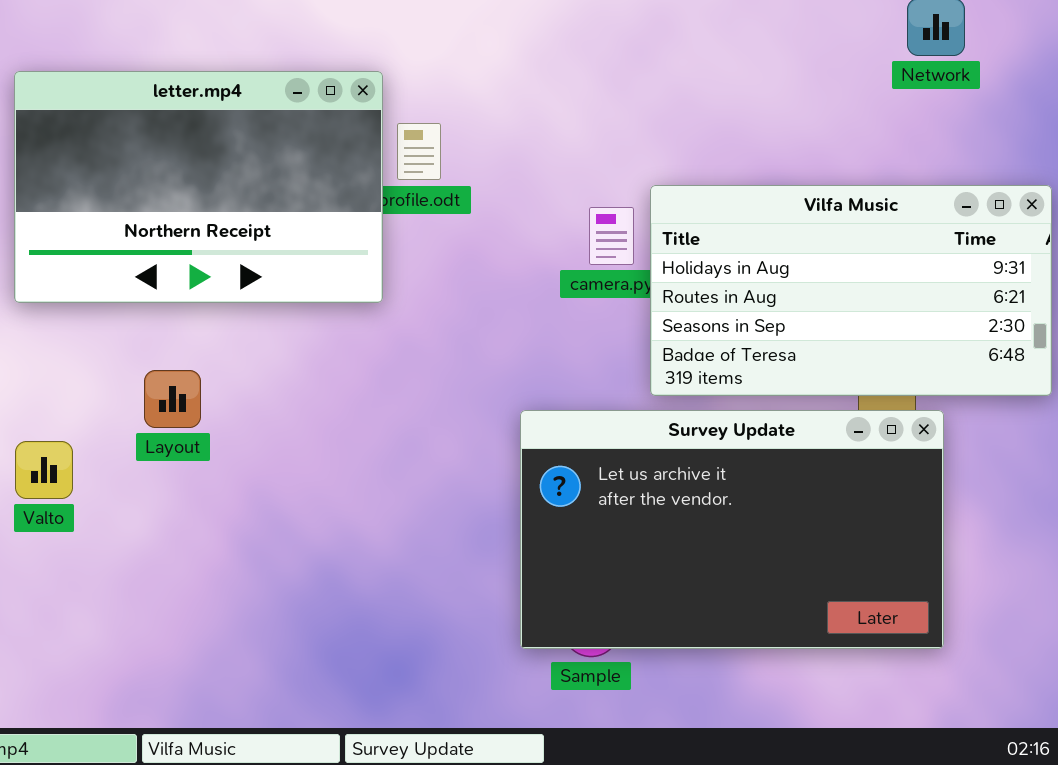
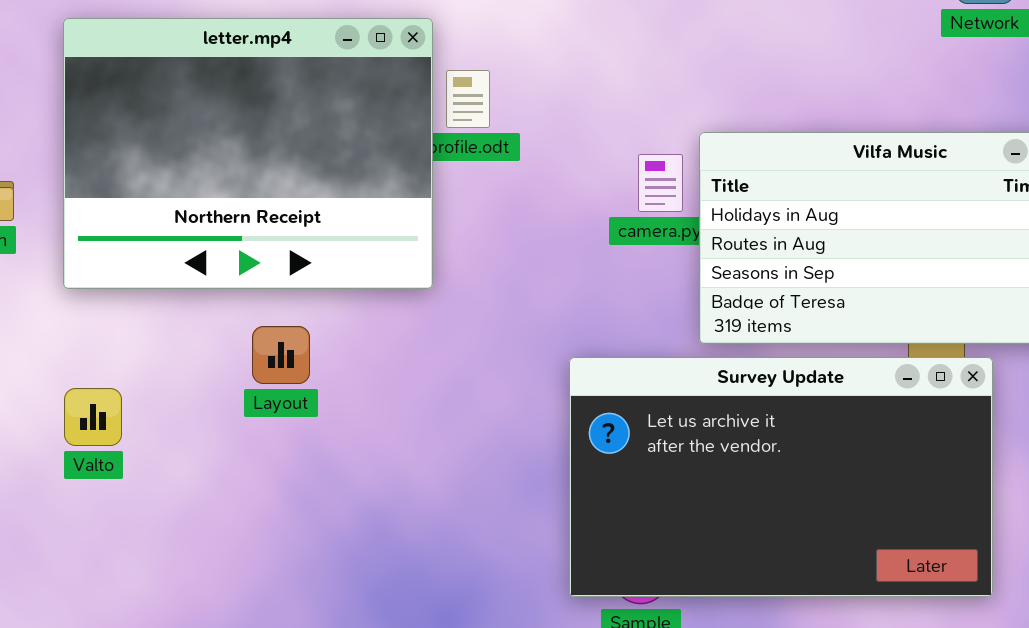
letter.mp4: [14,71,383,303] -> [63,18,433,289], resized
Layout: [144,370,201,428] -> [252,326,310,384], moved

